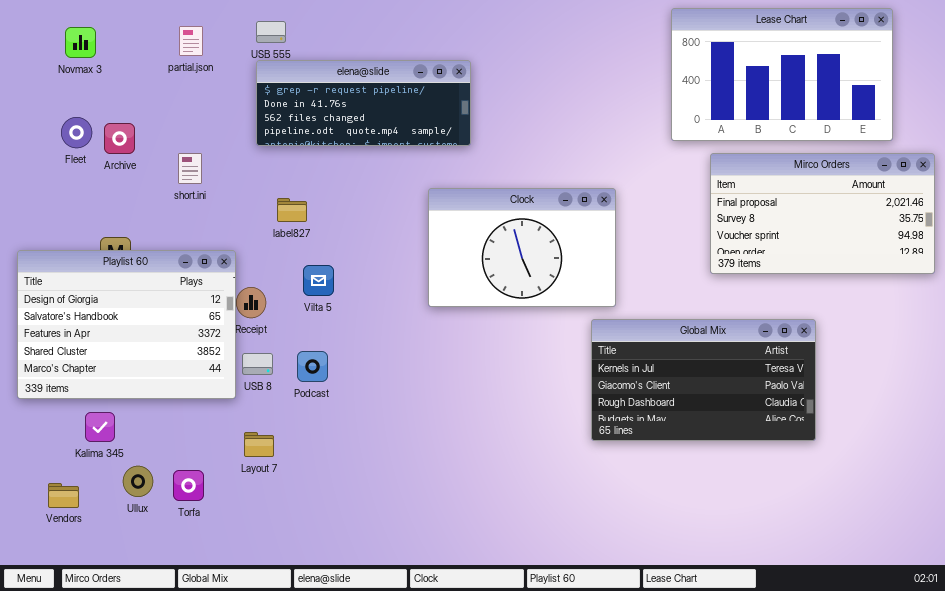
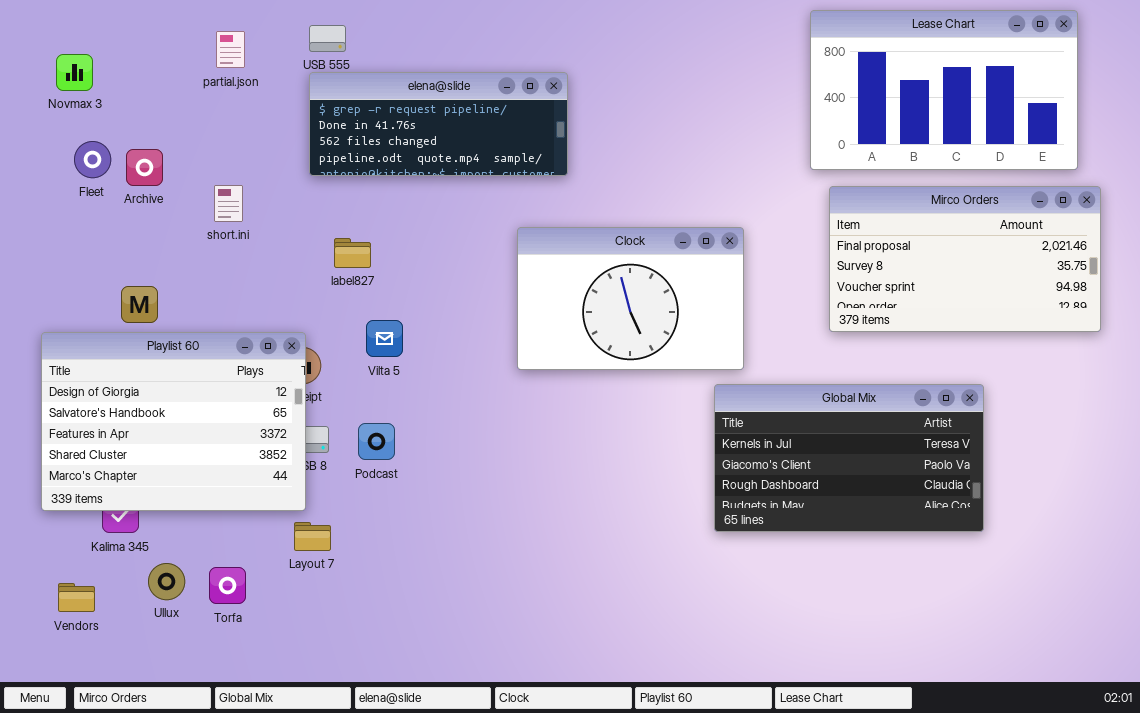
Novmax 3: [65,27,96,58] -> [56,54,93,91], moved
Mirco Orders: [710,153,935,274] -> [829,186,1101,332], moved
Playlist 60: [17,250,236,399] -> [41,332,306,511], moved

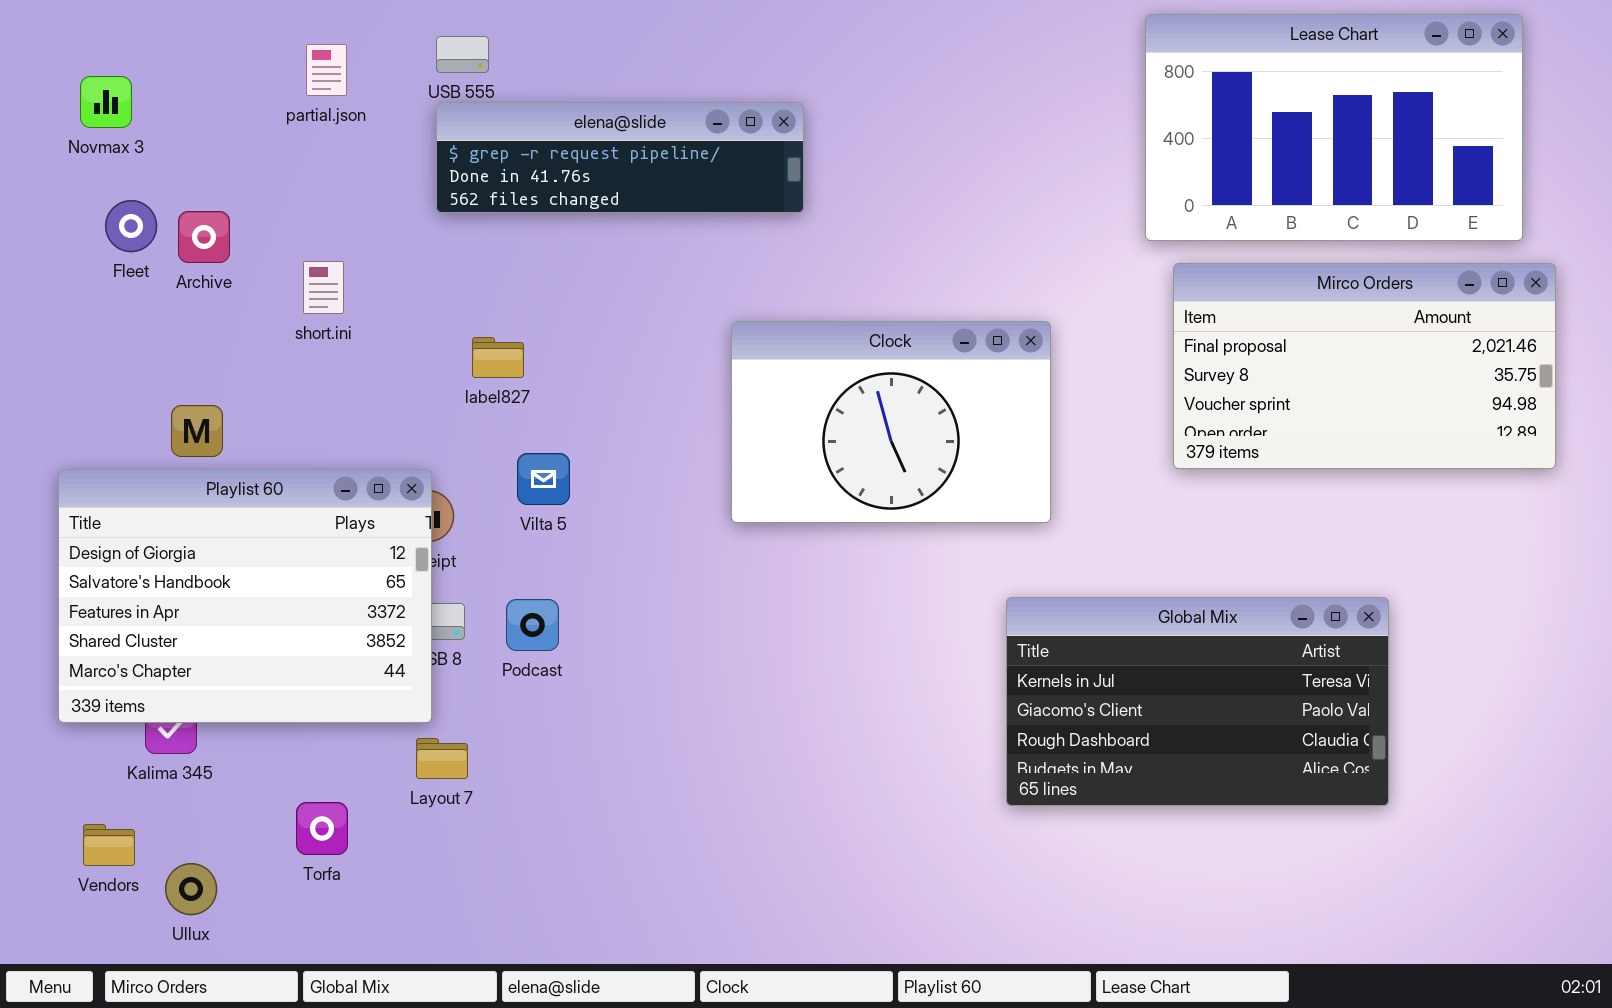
elena@slide: [309,72,568,176] -> [436,102,804,213], resized
Global Mix: [714,384,984,532] -> [1006,597,1389,806], moved
Ullux: [148,563,185,600] -> [165,863,217,915], moved

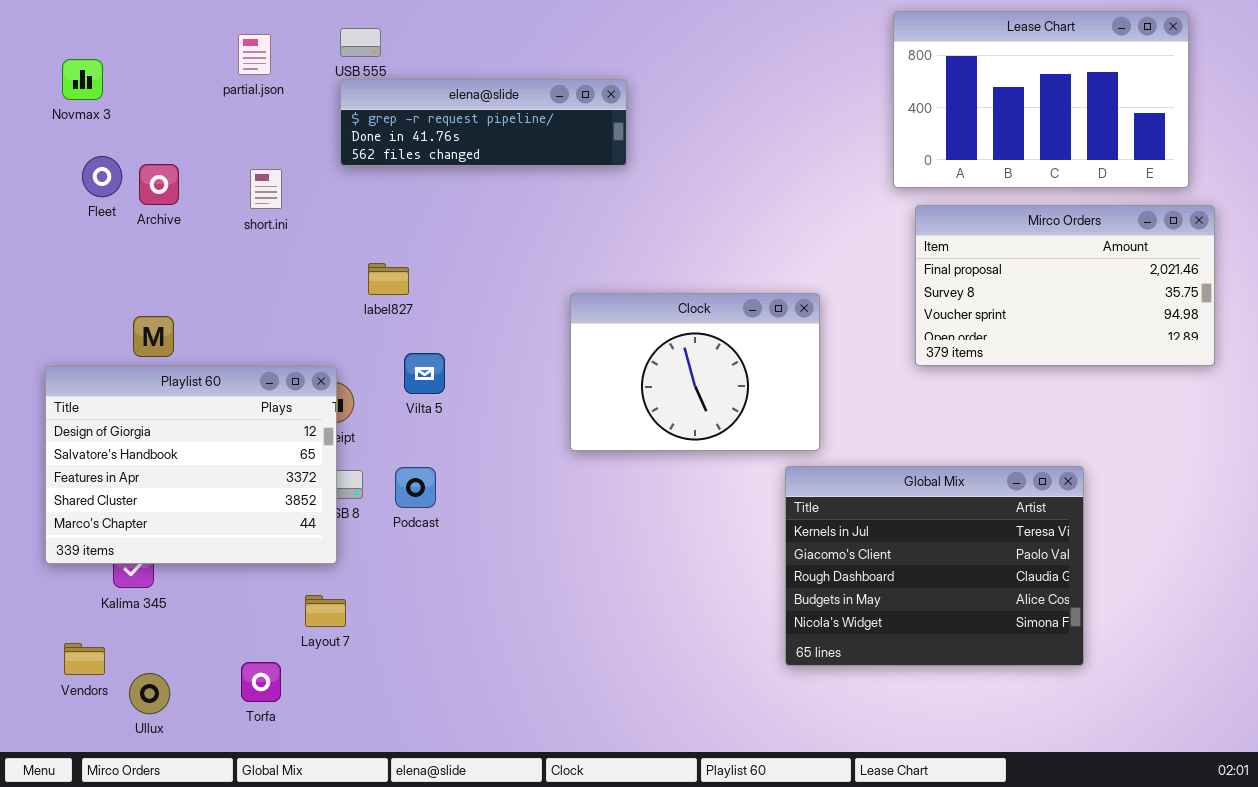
short.ini: [303,261,344,314] -> [250,169,282,209], moved
Clock: [731,321,1051,523] -> [570,293,820,451], moved
Global Mix: [1006,597,1389,806] -> [785,466,1084,666], resized
Layout 7: [416,738,468,779] -> [305,595,346,627], moved
Torfa: [296,802,348,855] -> [241,662,281,702], moved

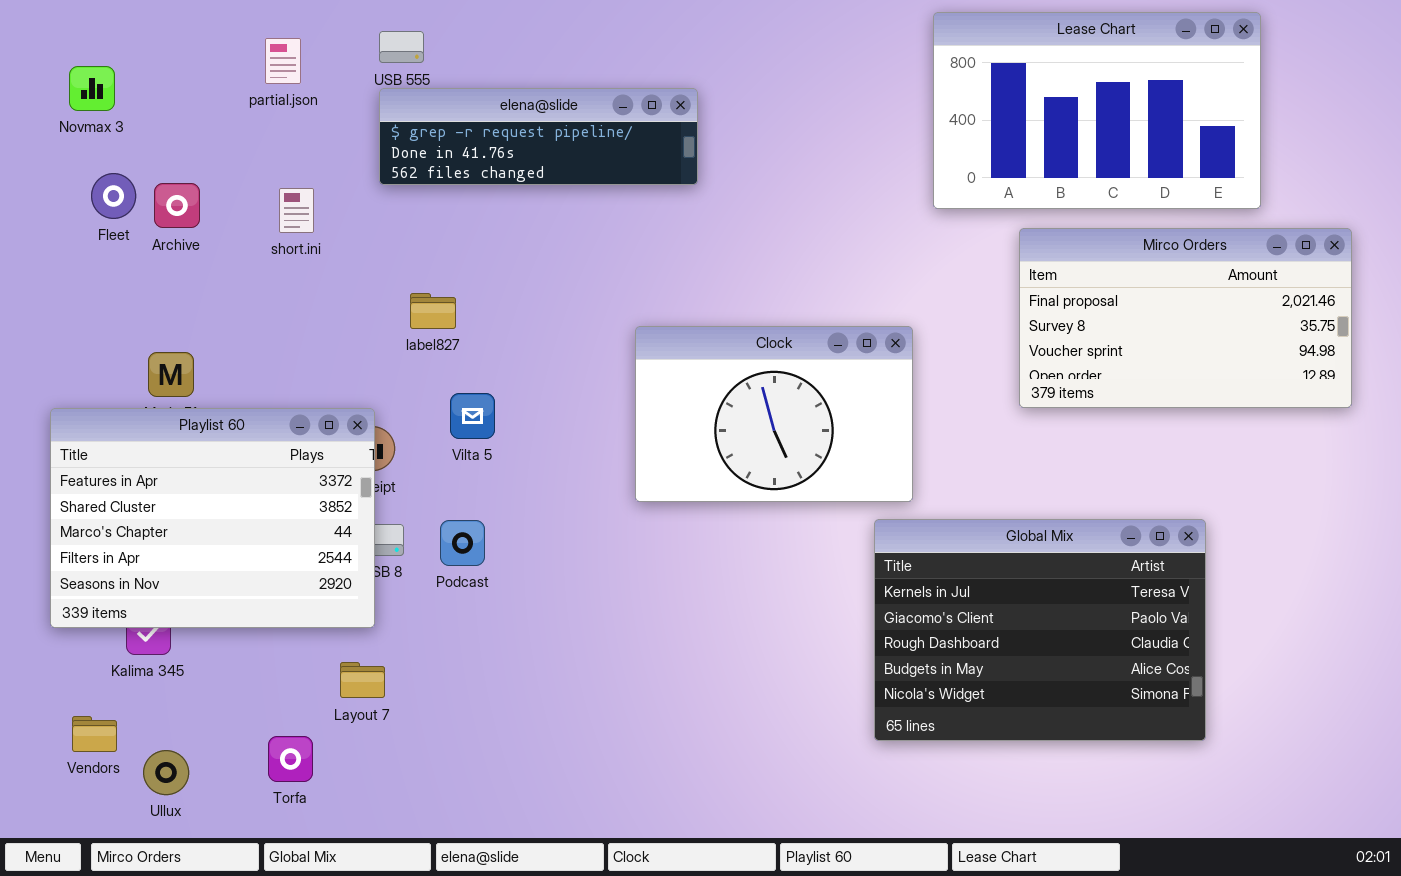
Lease Chart: [893,11,1189,188] -> [933,12,1261,209], moved
Playlist 60: [45,366,337,564] -> [50,408,375,628], scrolled down 2 rows

